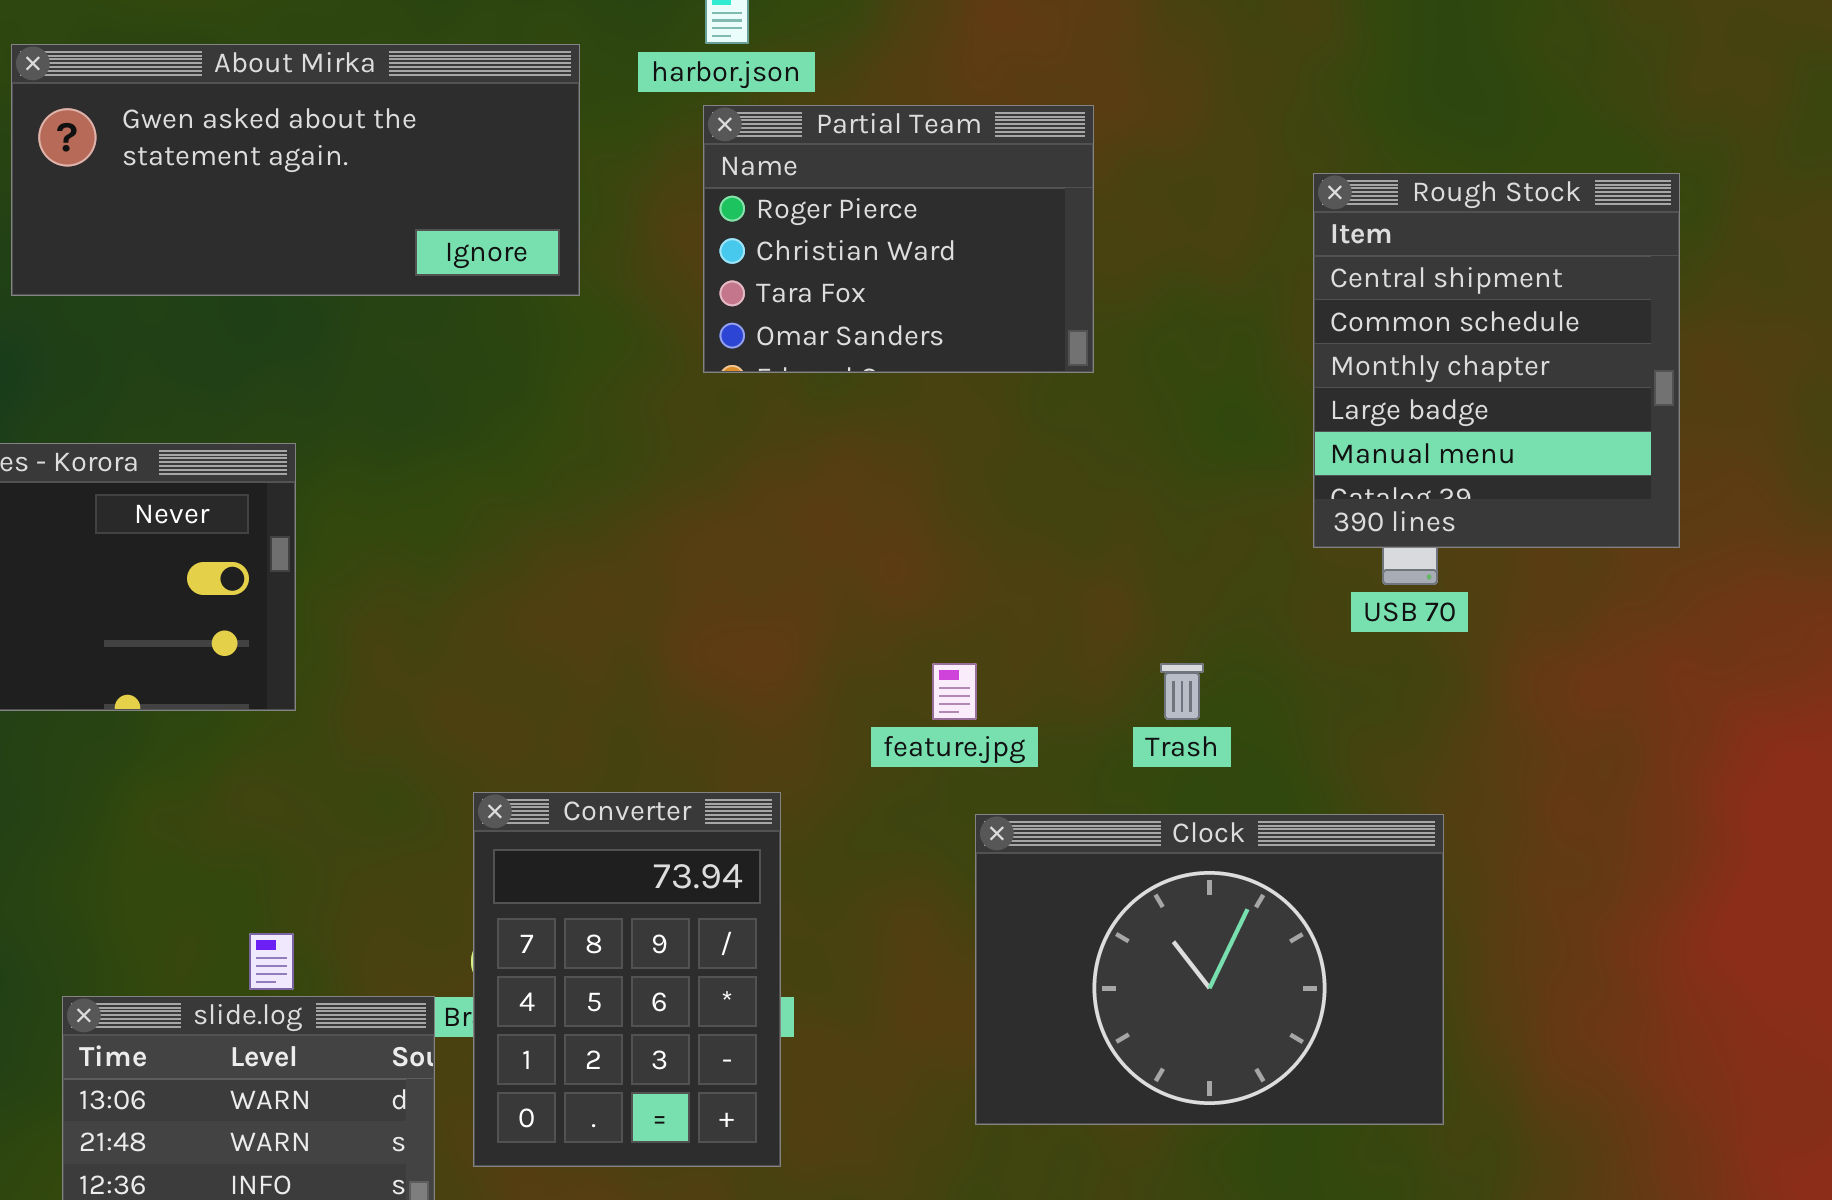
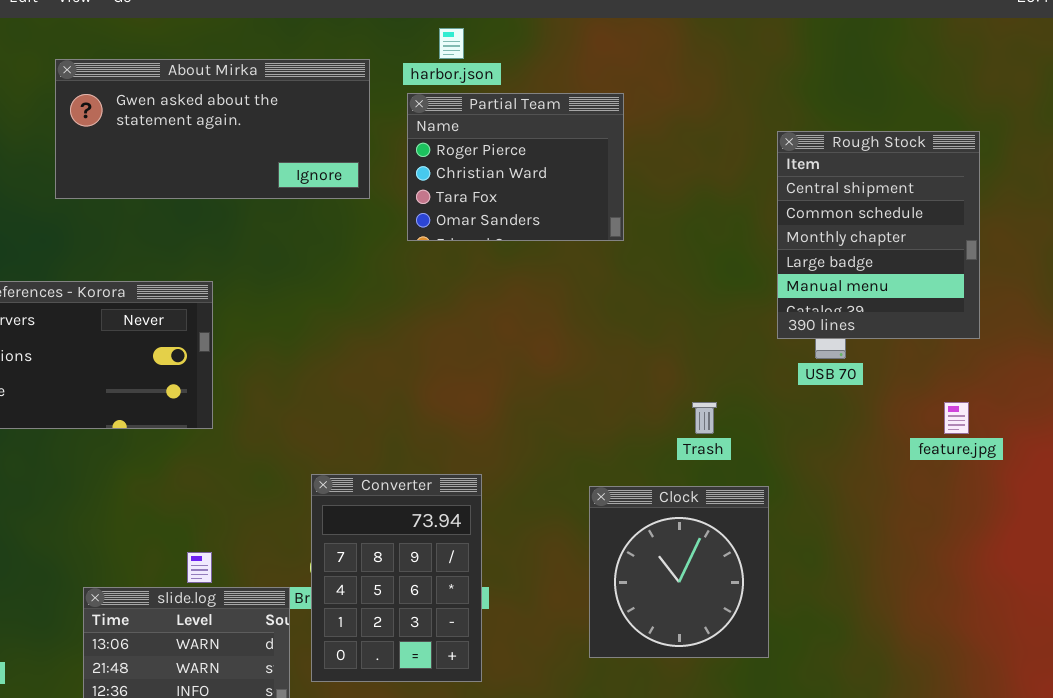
Partial Team: [703,105,1094,373] -> [407,93,624,241], moved
feature.jpg: [932,663,977,720] -> [944,402,969,434], moved
Clock: [975,814,1444,1125] -> [589,486,769,658], resized

